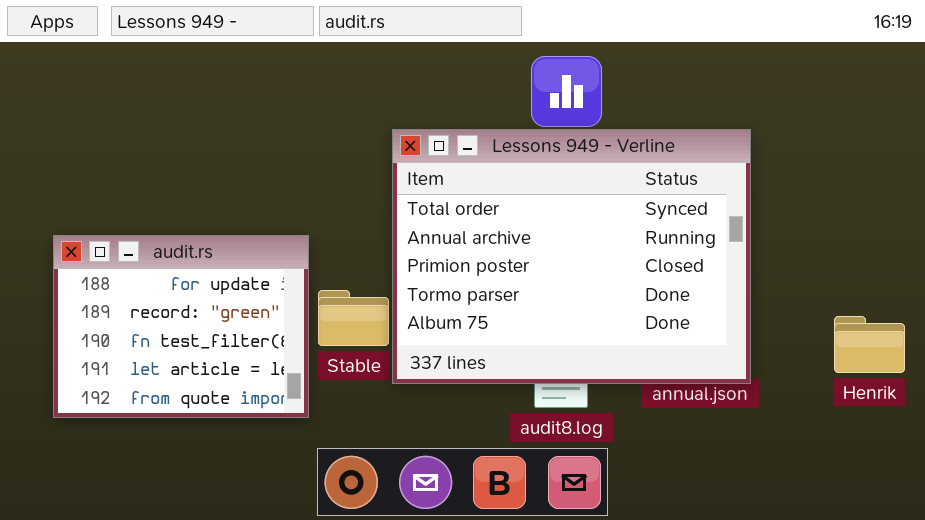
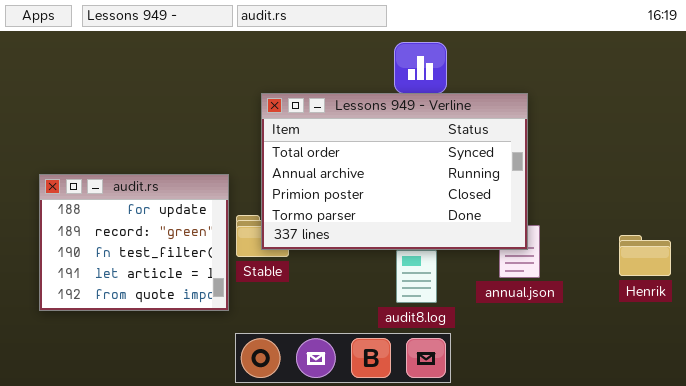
Lessons 949 - Verline: [392,129,751,384] -> [261,93,528,250], moved, resized

